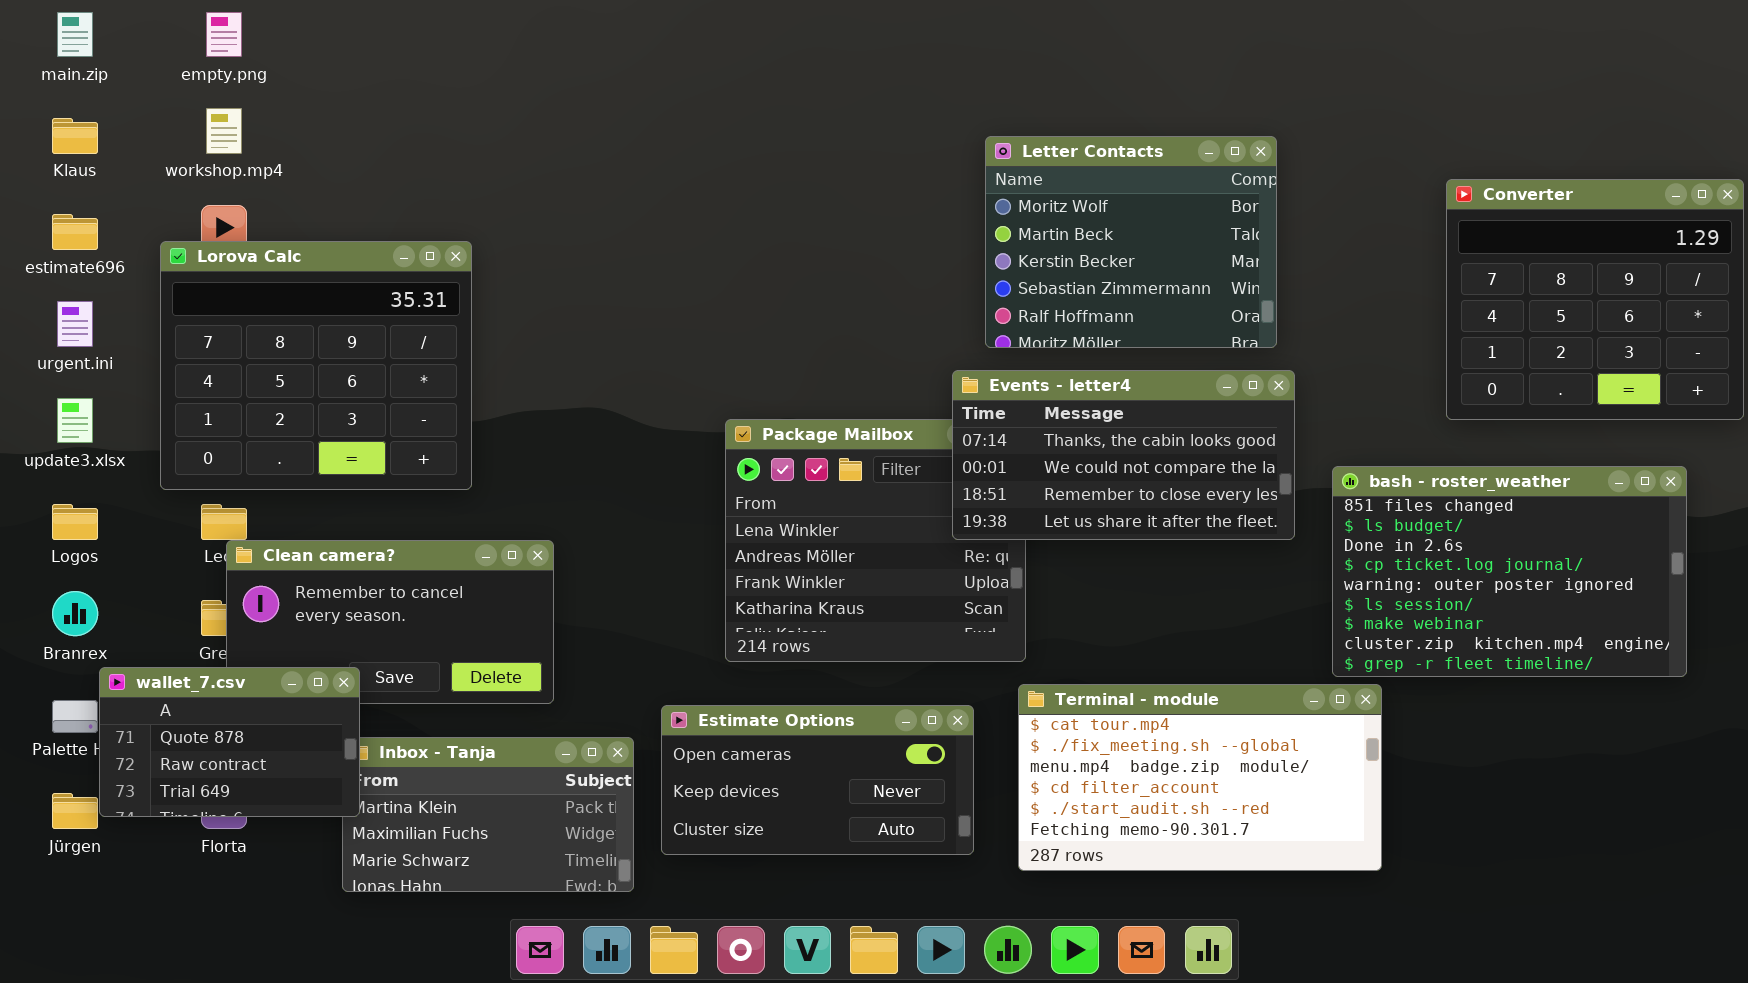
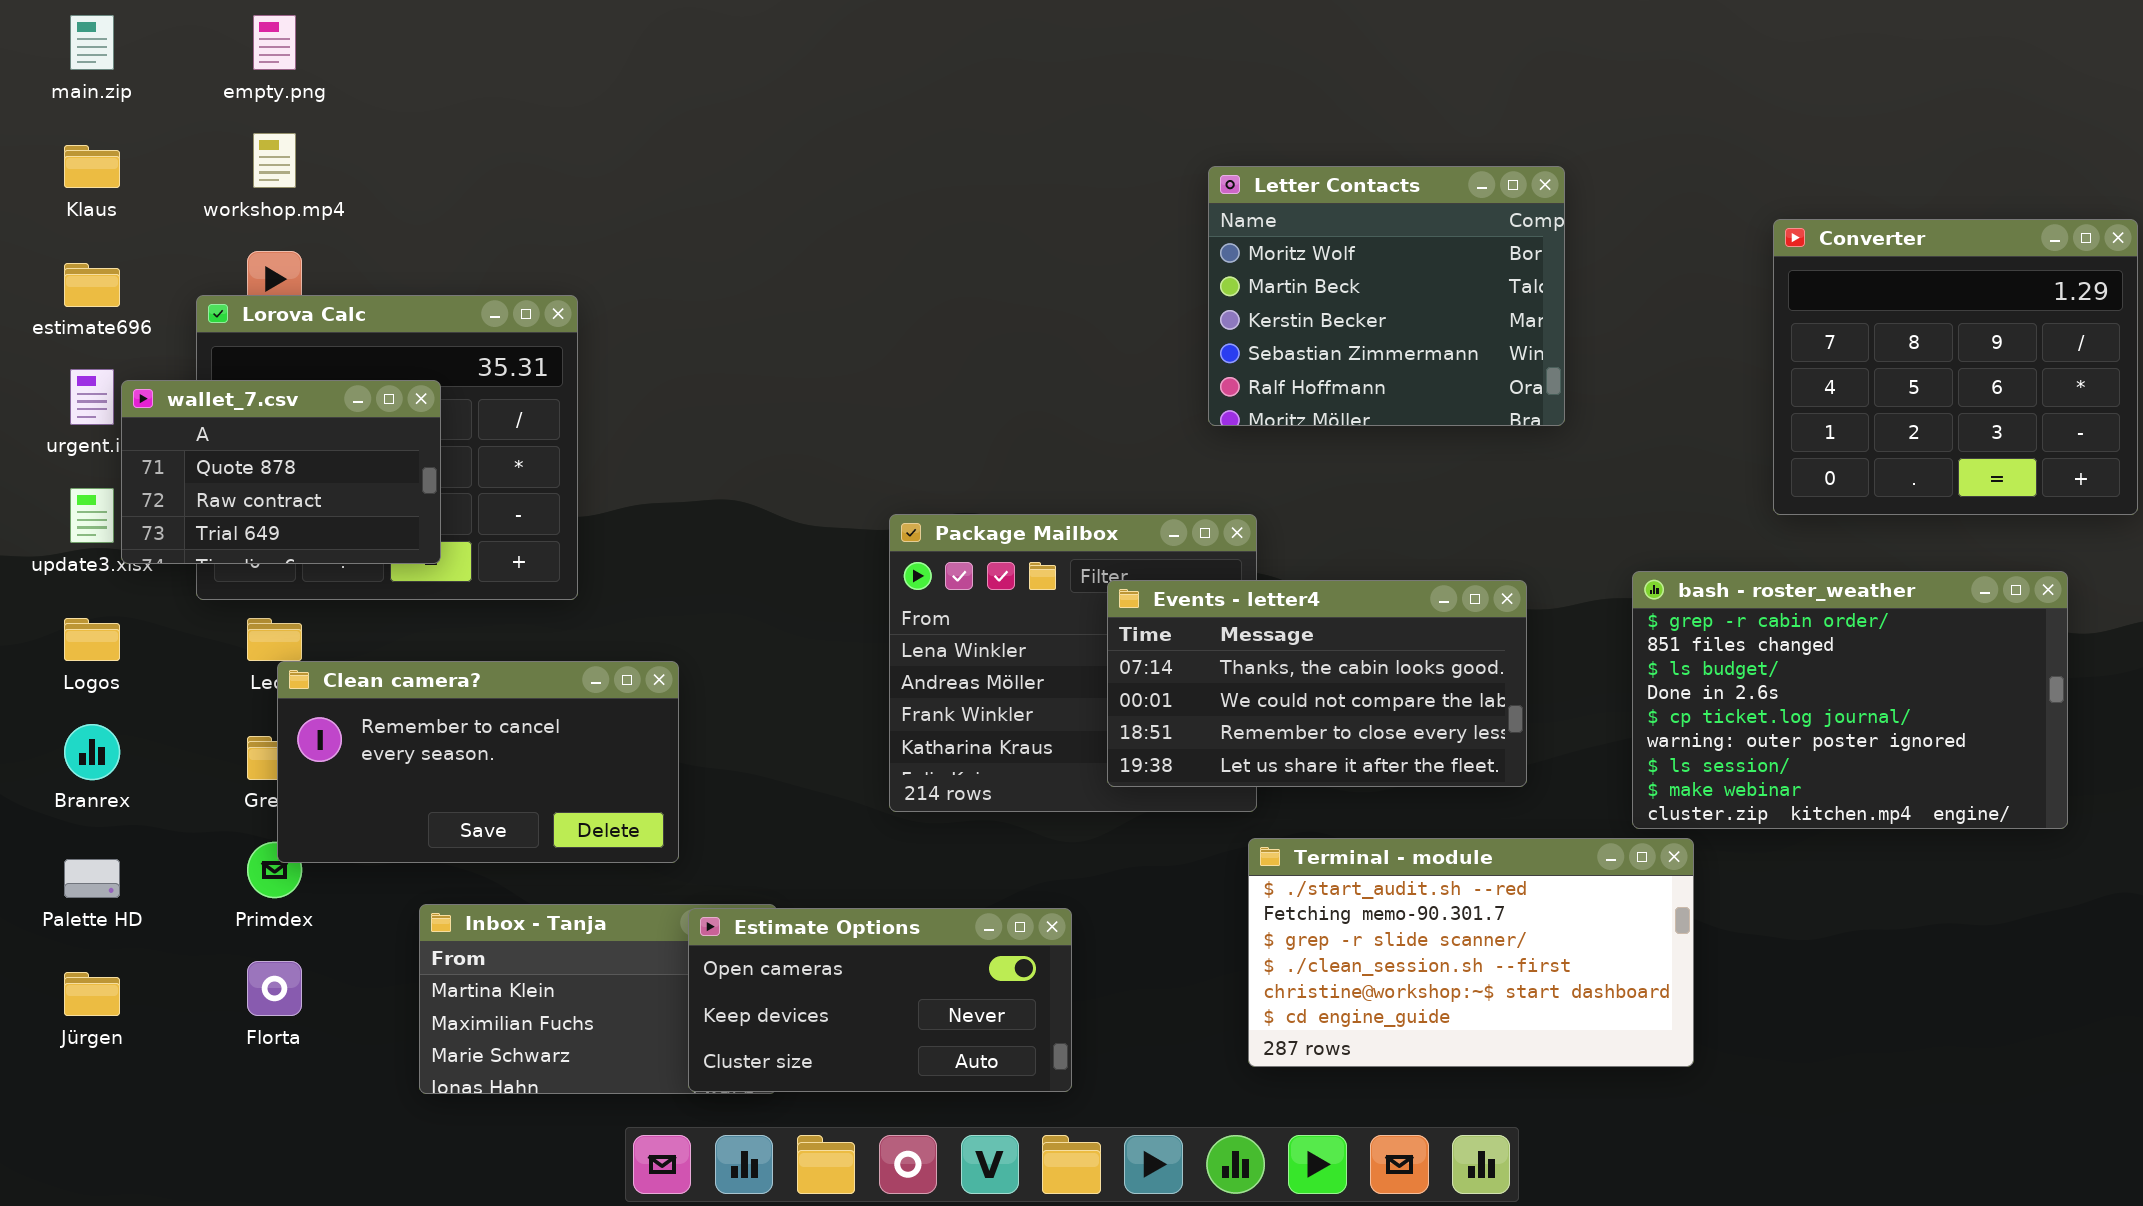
Events - letter4: [952,370,1295,540] -> [1107,580,1527,787], moved
bash - roster_weather: [1332,466,1687,677] -> [1632,571,2068,829], scrolled up 1 row
wallet_7.csv: [99,667,360,817] -> [121,380,441,564], moved
Terminal - module: [1018,684,1382,871] -> [1248,838,1694,1067], scrolled down 4 rows
Estimate Options: [661,705,974,855] -> [688,908,1072,1092], moved

